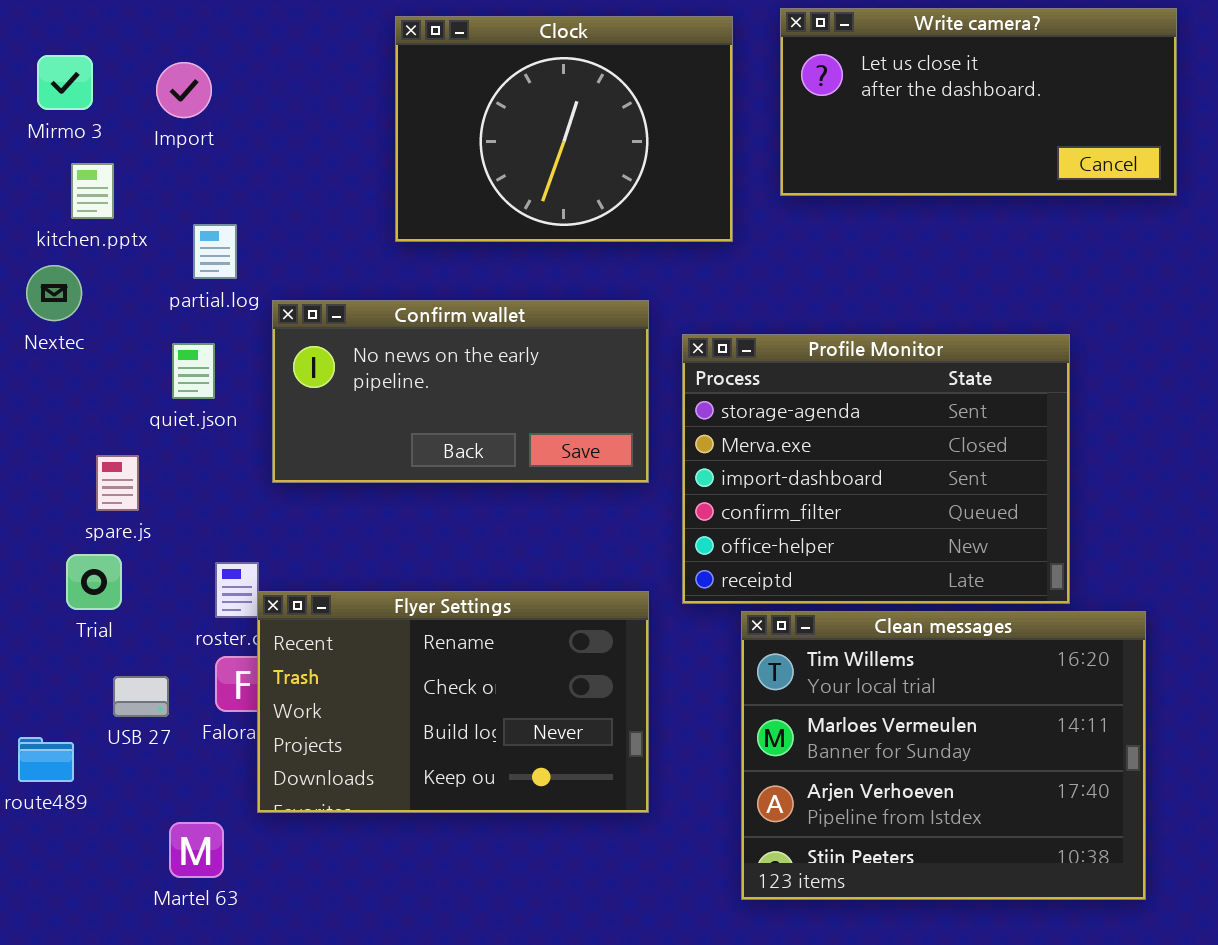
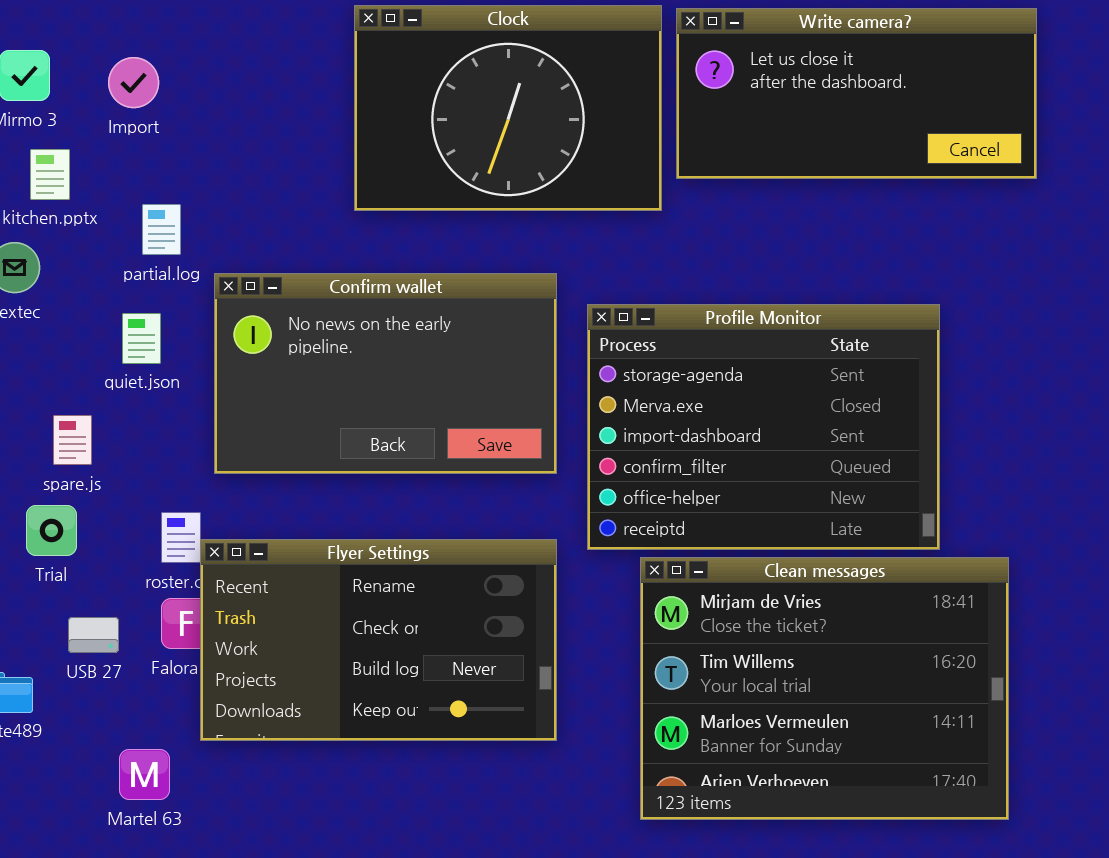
Clock: [395,16,733,242] -> [354,5,662,211], moved
Confirm wallet: [272,300,649,483] -> [214,273,557,474], resized
Clean messages: [741,611,1146,900] -> [640,557,1009,820], scrolled up 1 row

